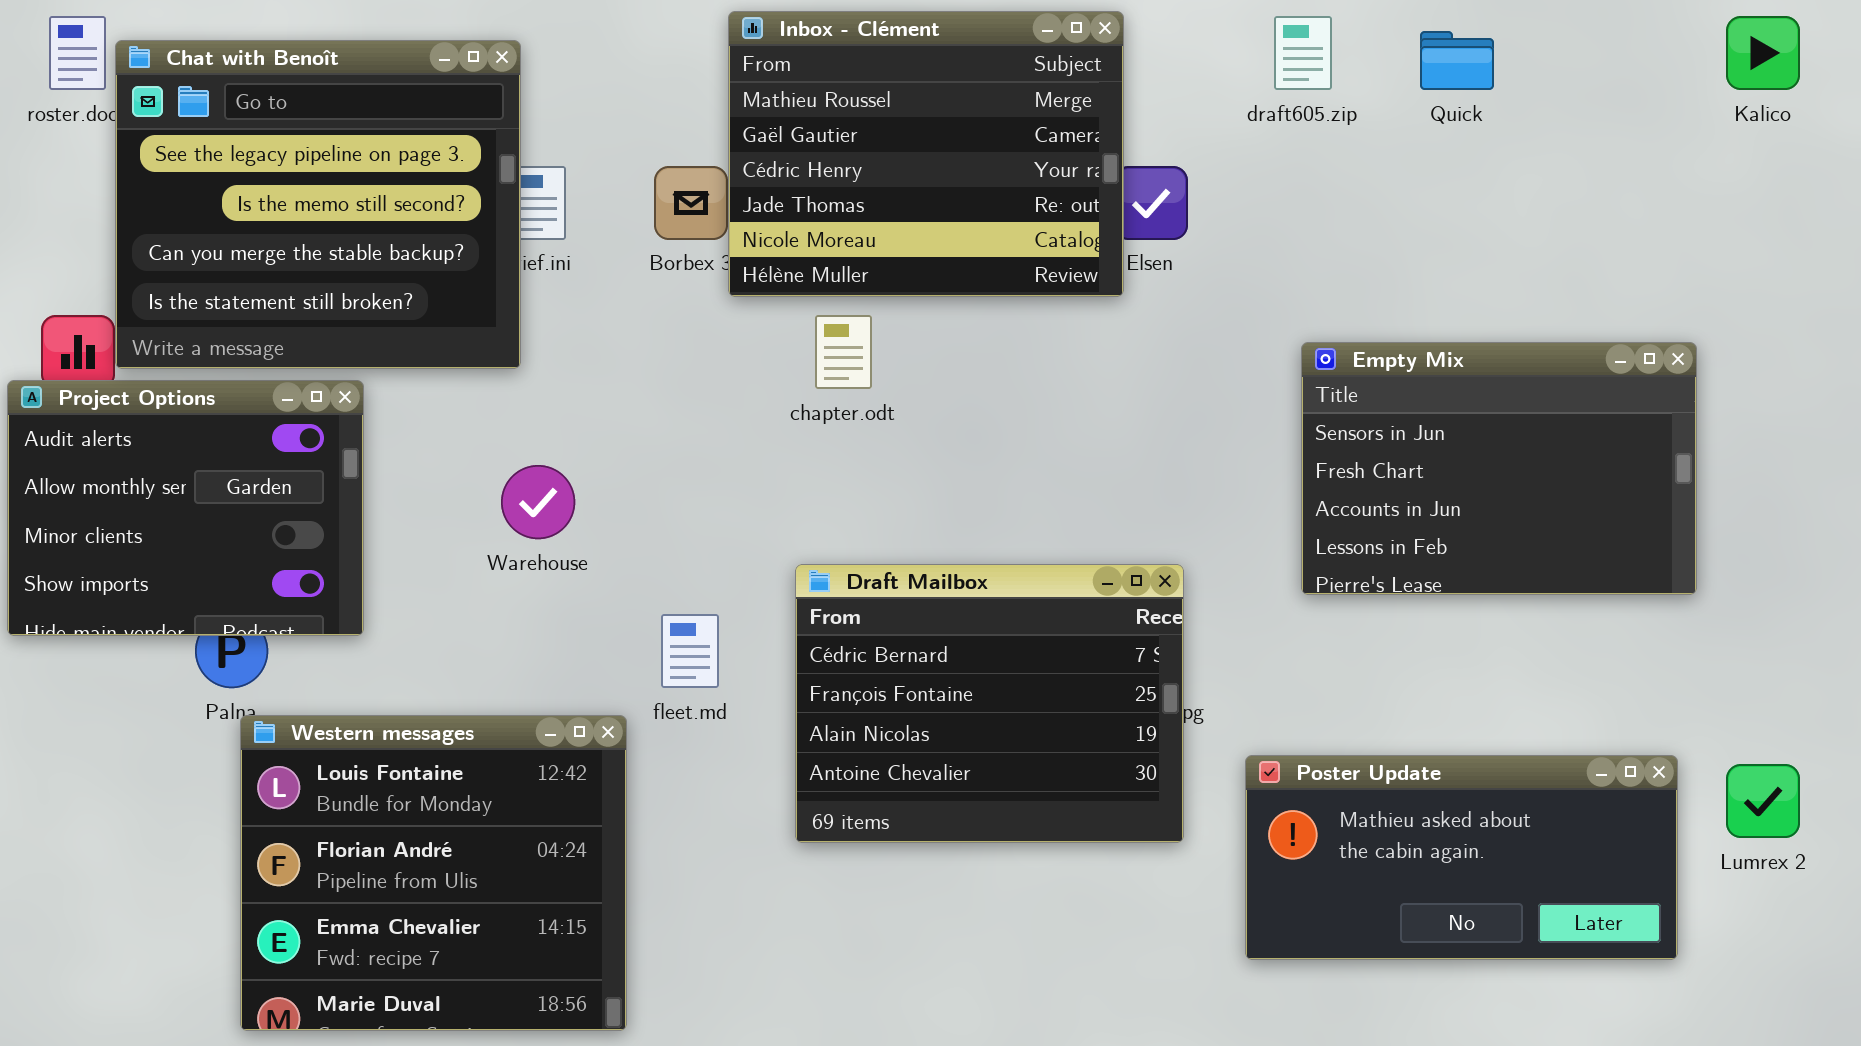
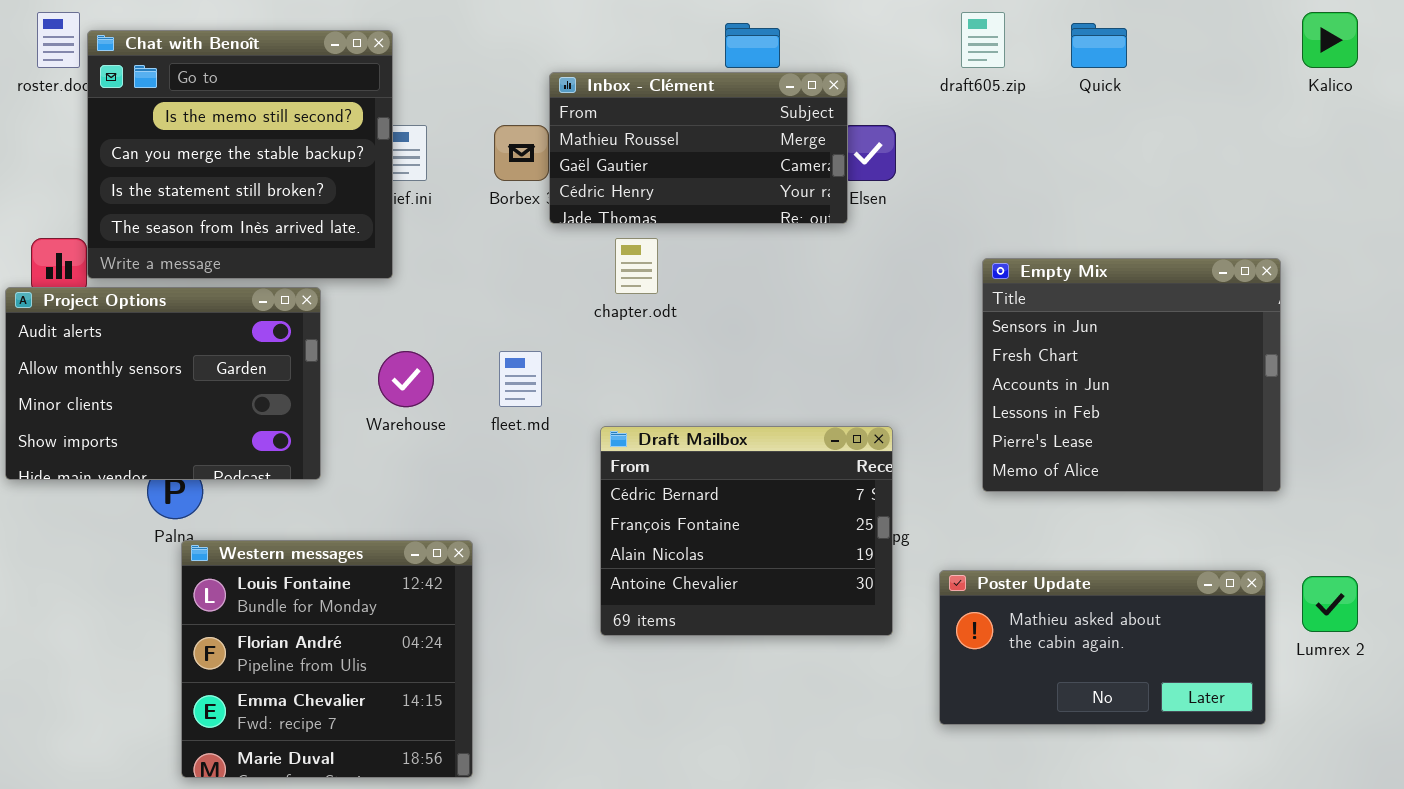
Inbox - Clément: [728,11,1124,297] -> [549,72,848,224], resized
Chat with Benoît: [115,40,521,369] -> [87,30,393,279], scrolled down 1 row
Empty Mix: [1301,342,1697,595] -> [982,258,1281,492], resized
Project Options: [7,380,364,636] -> [5,287,321,480], resized
fleet.md: [661,614,719,688] -> [499,351,542,407], moved

